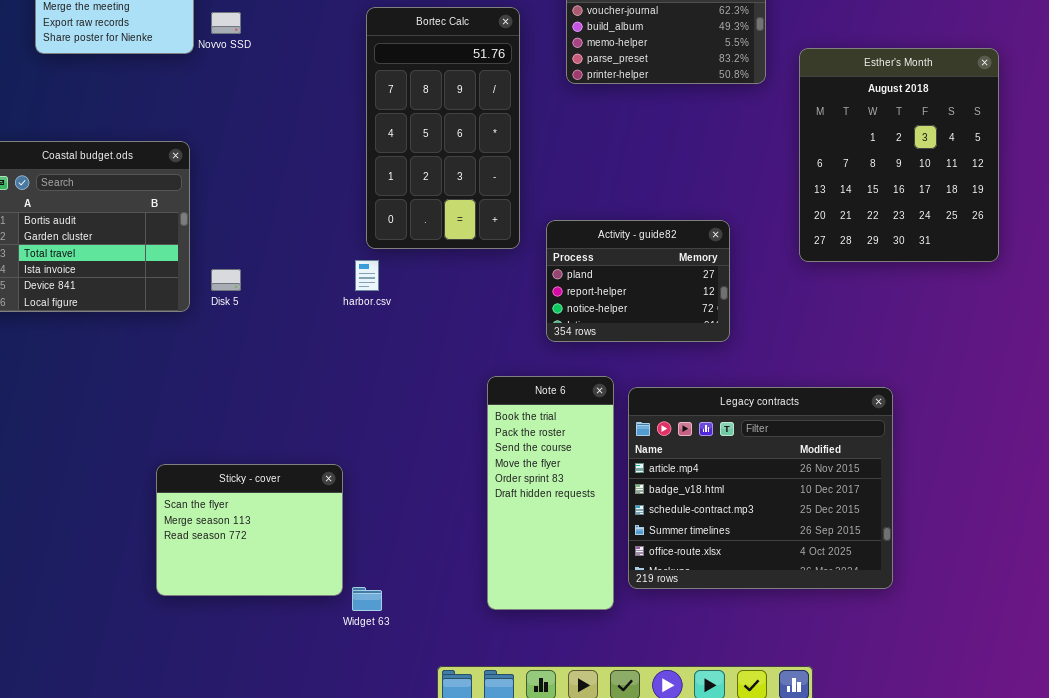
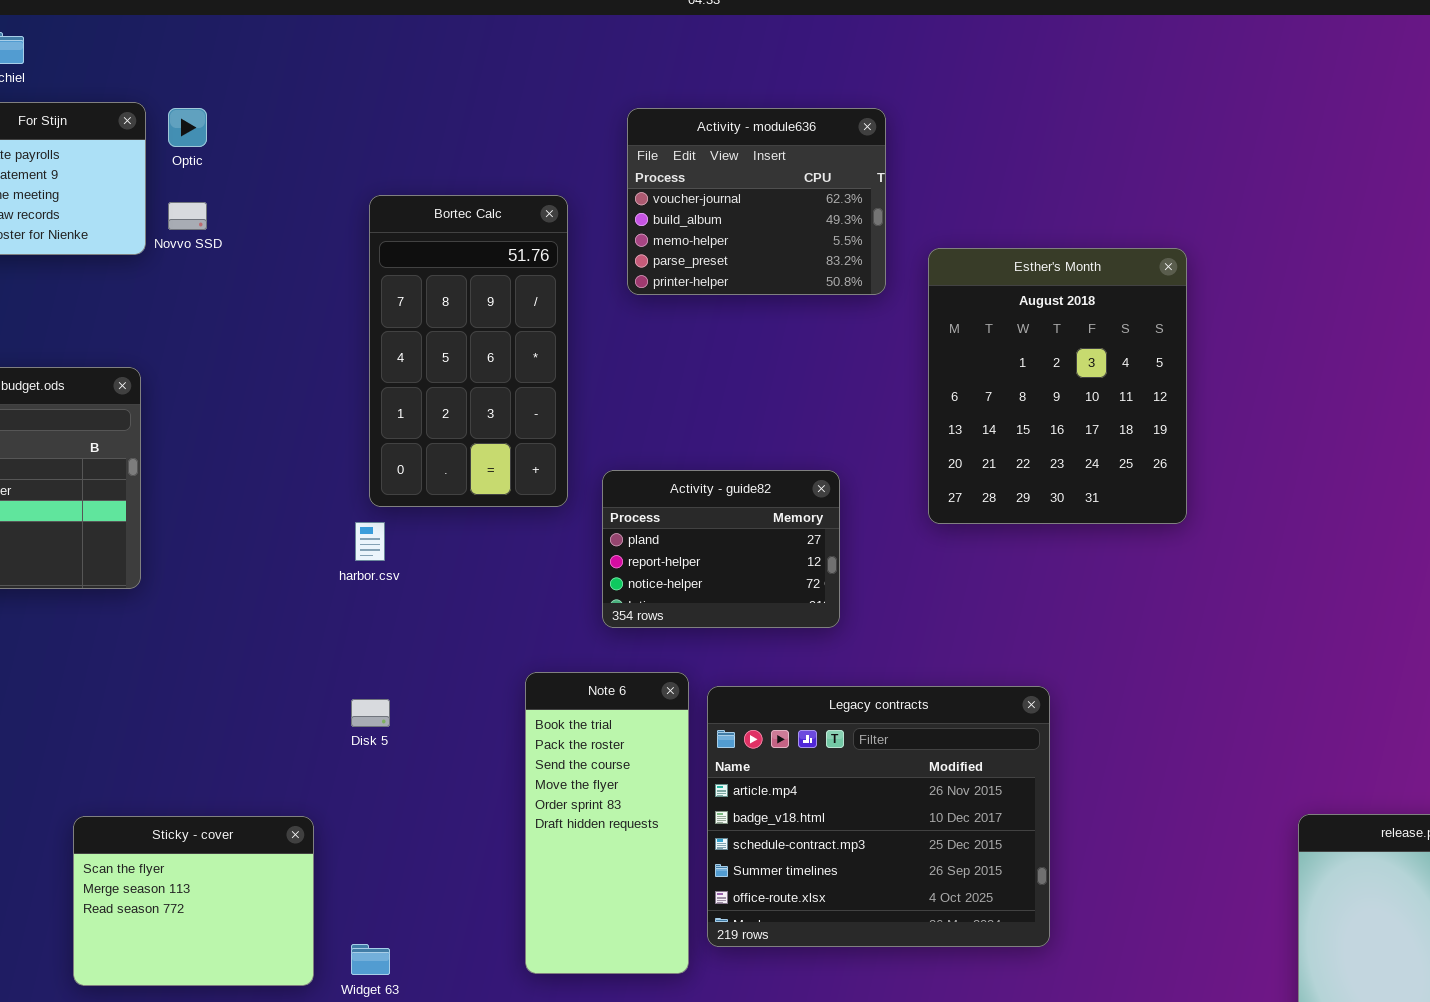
Disk 5: [211,269,241,291] -> [351,699,390,727], moved
Sticky - cover: [156,464,343,596] -> [73,816,314,986], moved

